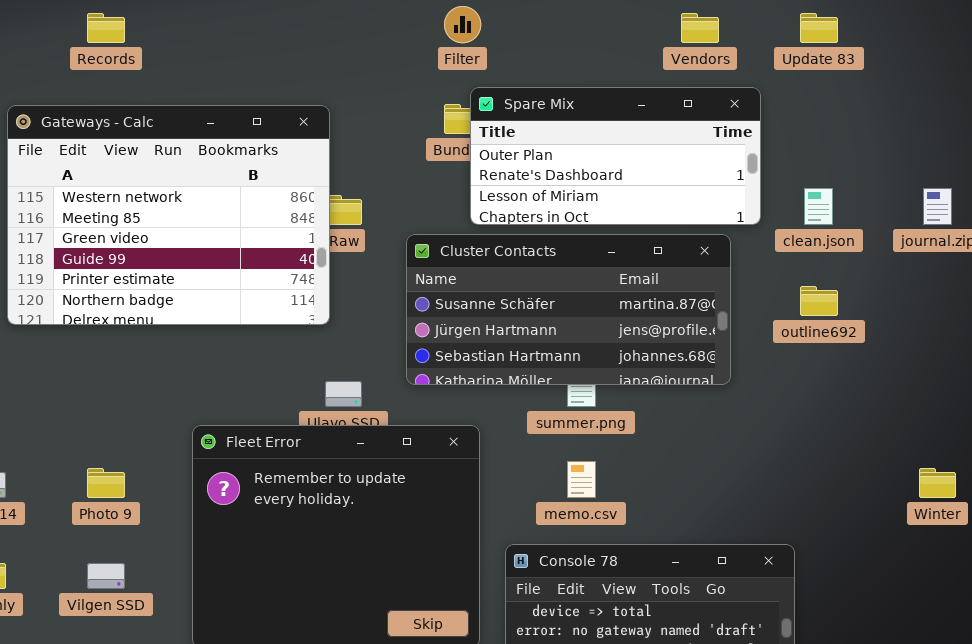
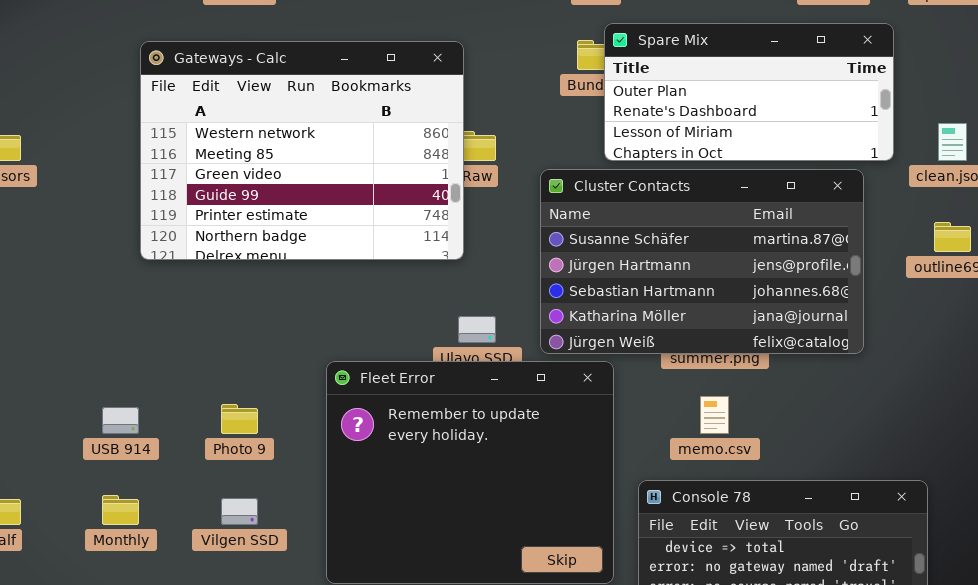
Cluster Contacts: [406,234,731,385] -> [540,169,864,354], resized

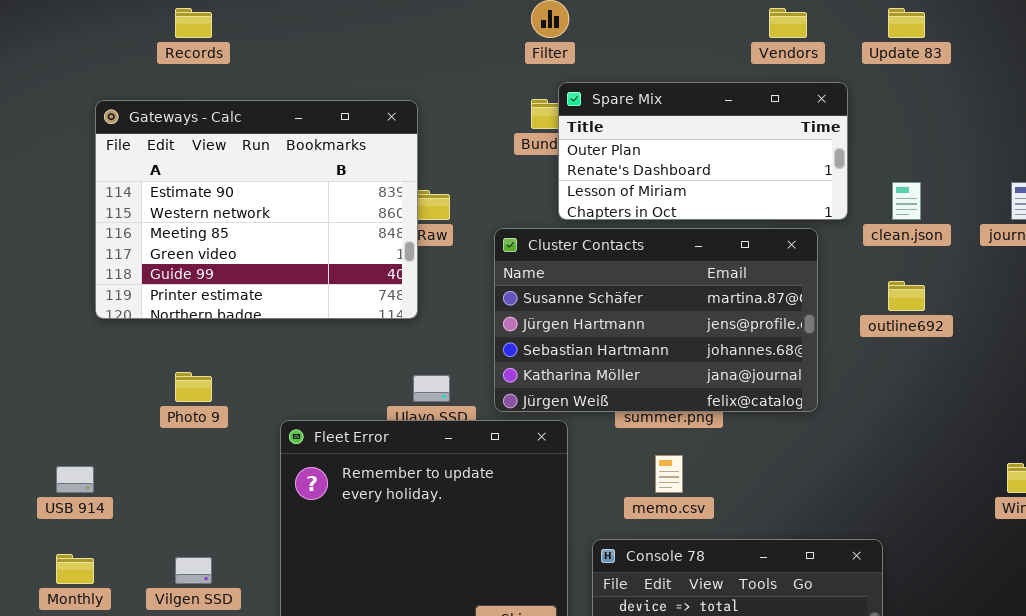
Gateways - Calc: [140,41,464,260] -> [95,100,418,319], scrolled up 1 row
Photo 9: [221,404,258,434] -> [175,372,212,402], moved

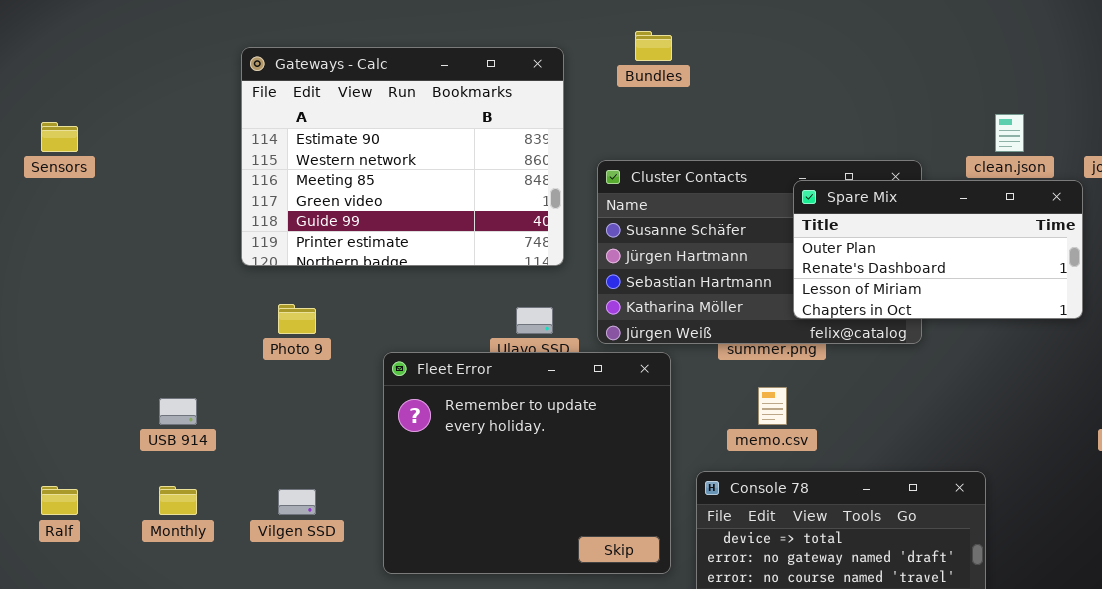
Spare Mix: [558,82,848,220] -> [793,180,1083,319], moved
Gateways - Calc: [95,100,418,319] -> [241,47,564,266], moved

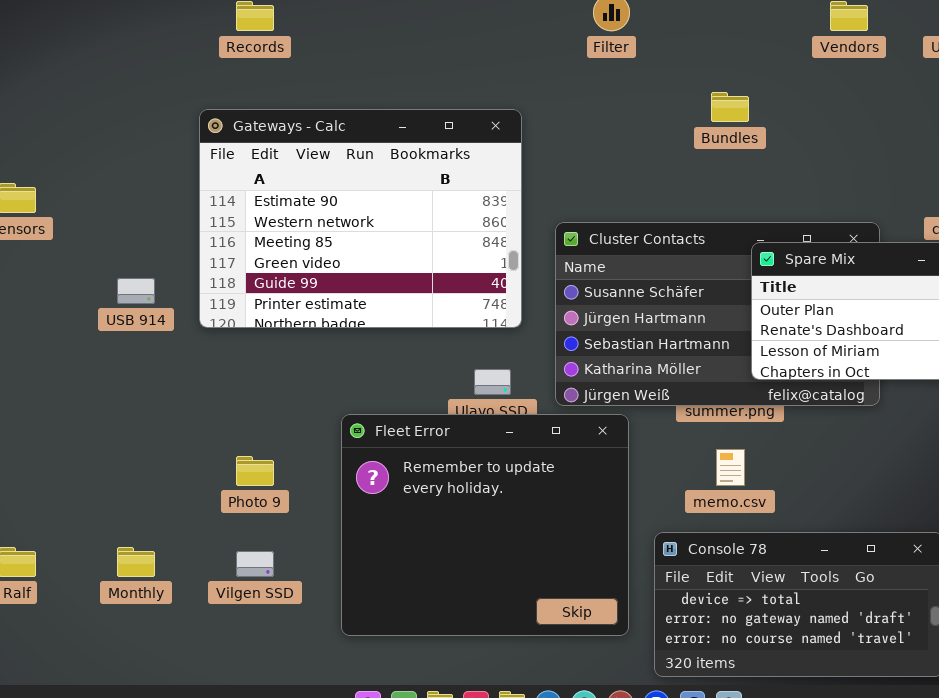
Bundles: [635,31,672,61] -> [711,92,749,122], moved
Photo 9: [278,304,316,334] -> [236,456,274,486], moved
USB 914: [159,398,197,425] -> [117,278,155,304], moved

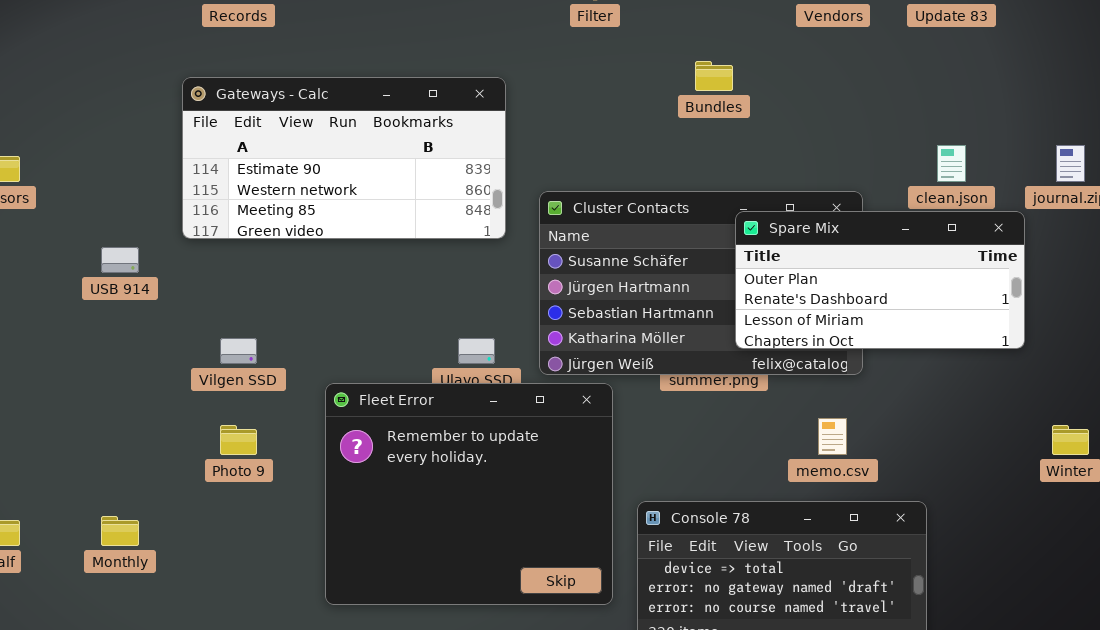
Gateways - Calc: [199,109,522,328] -> [182,77,506,239], resized
memo.csv: [716,449,745,486] -> [818,418,847,455], moved
Vilgen SSD: [236,551,274,577] -> [220,338,257,364], moved

